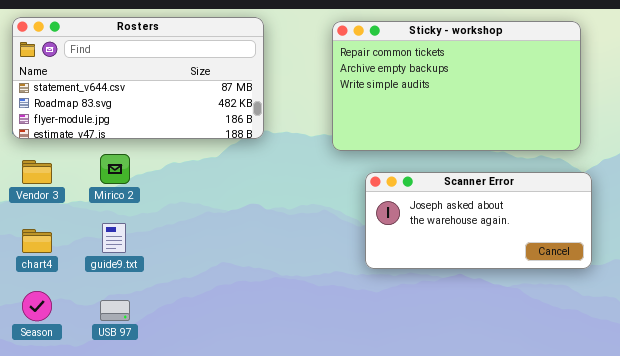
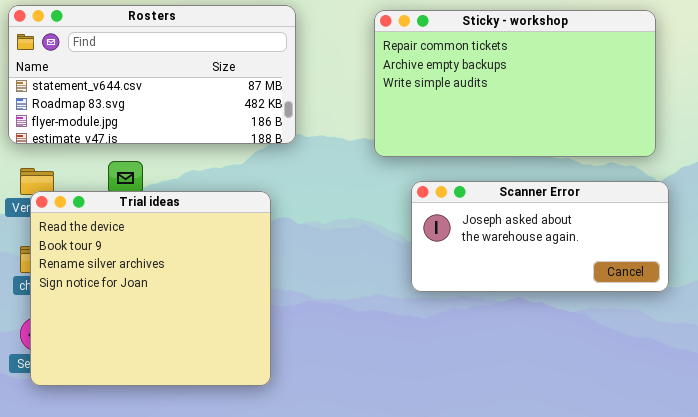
Trial ideas: none -> [30,191,271,386], opened

